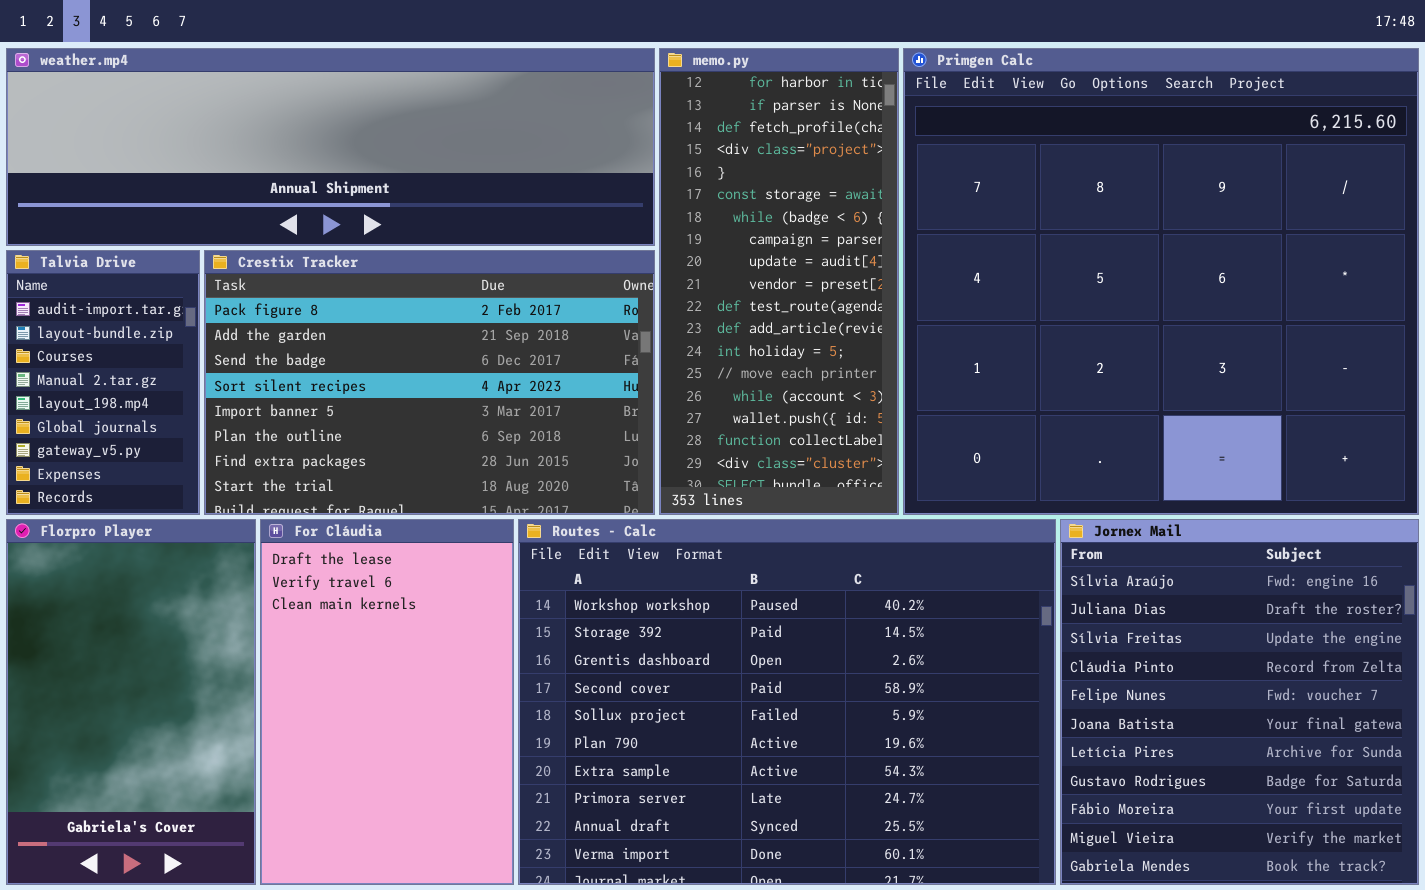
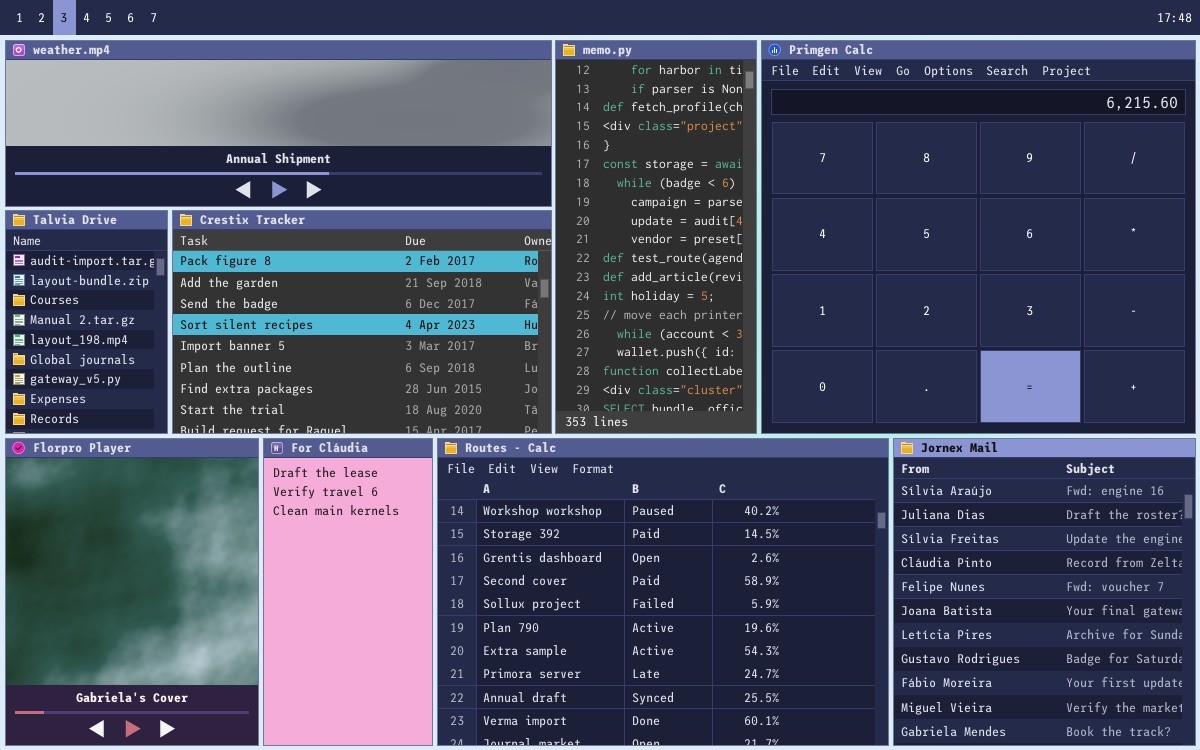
Florpro Player: [6,519,256,885] -> [5,438,259,746], resized
For Cláudia: [260,519,514,885] -> [263,438,433,746], resized

